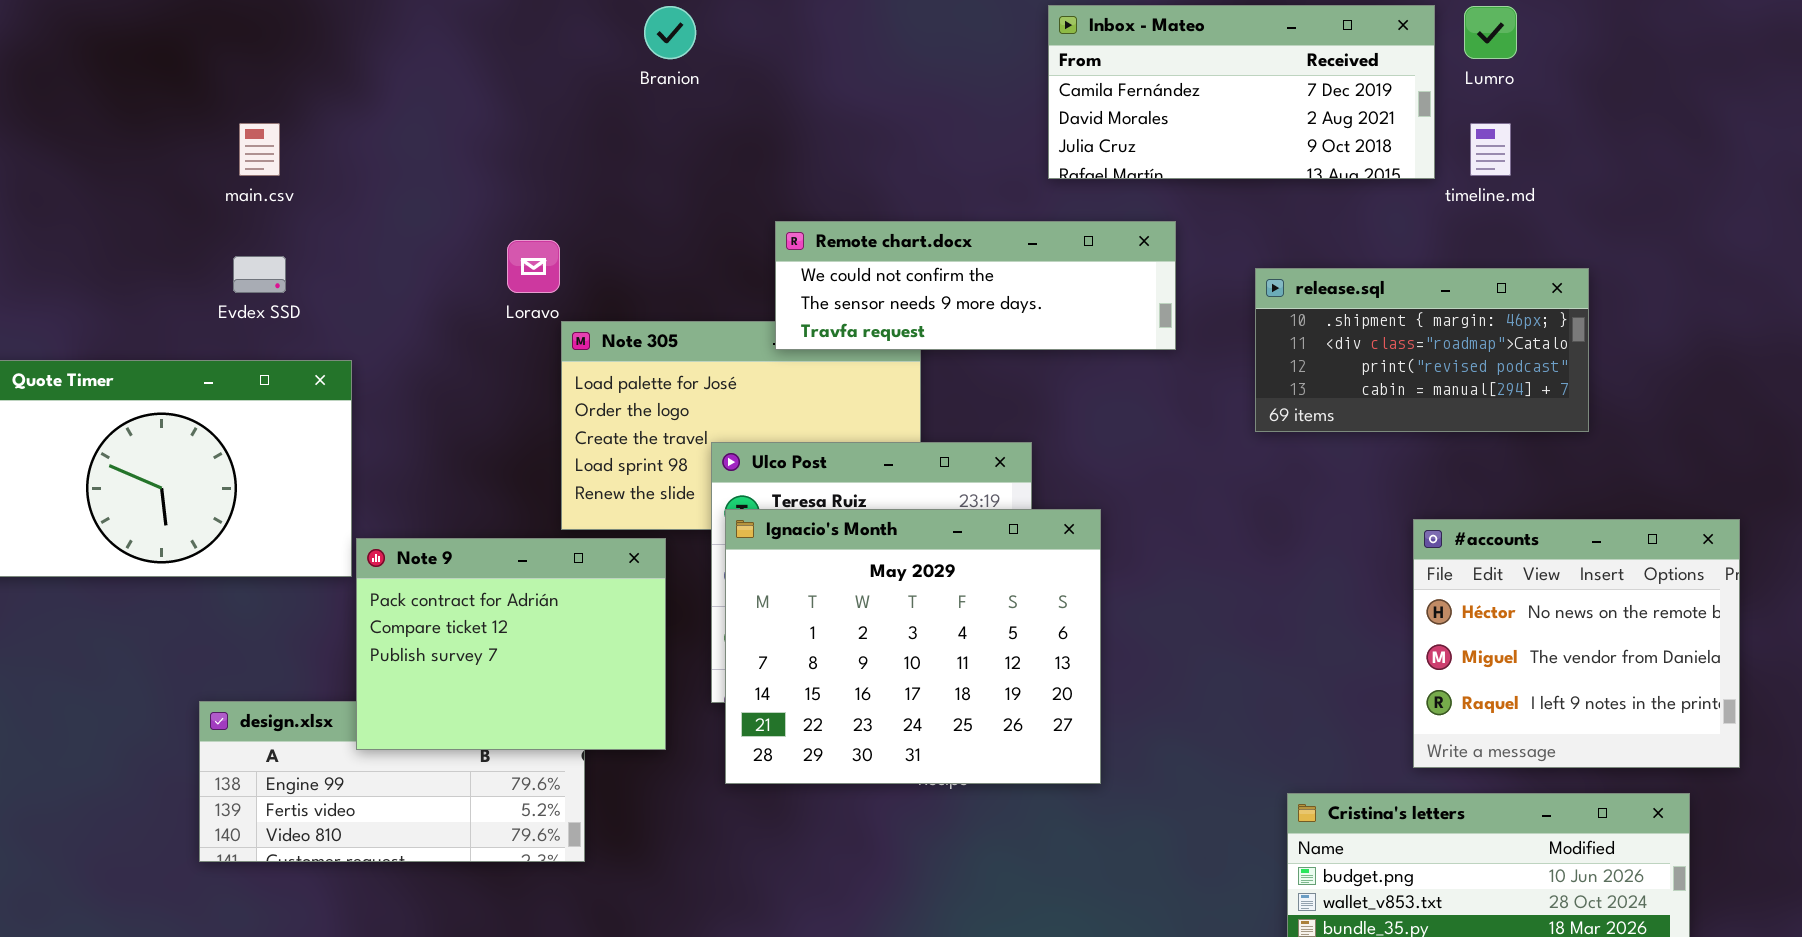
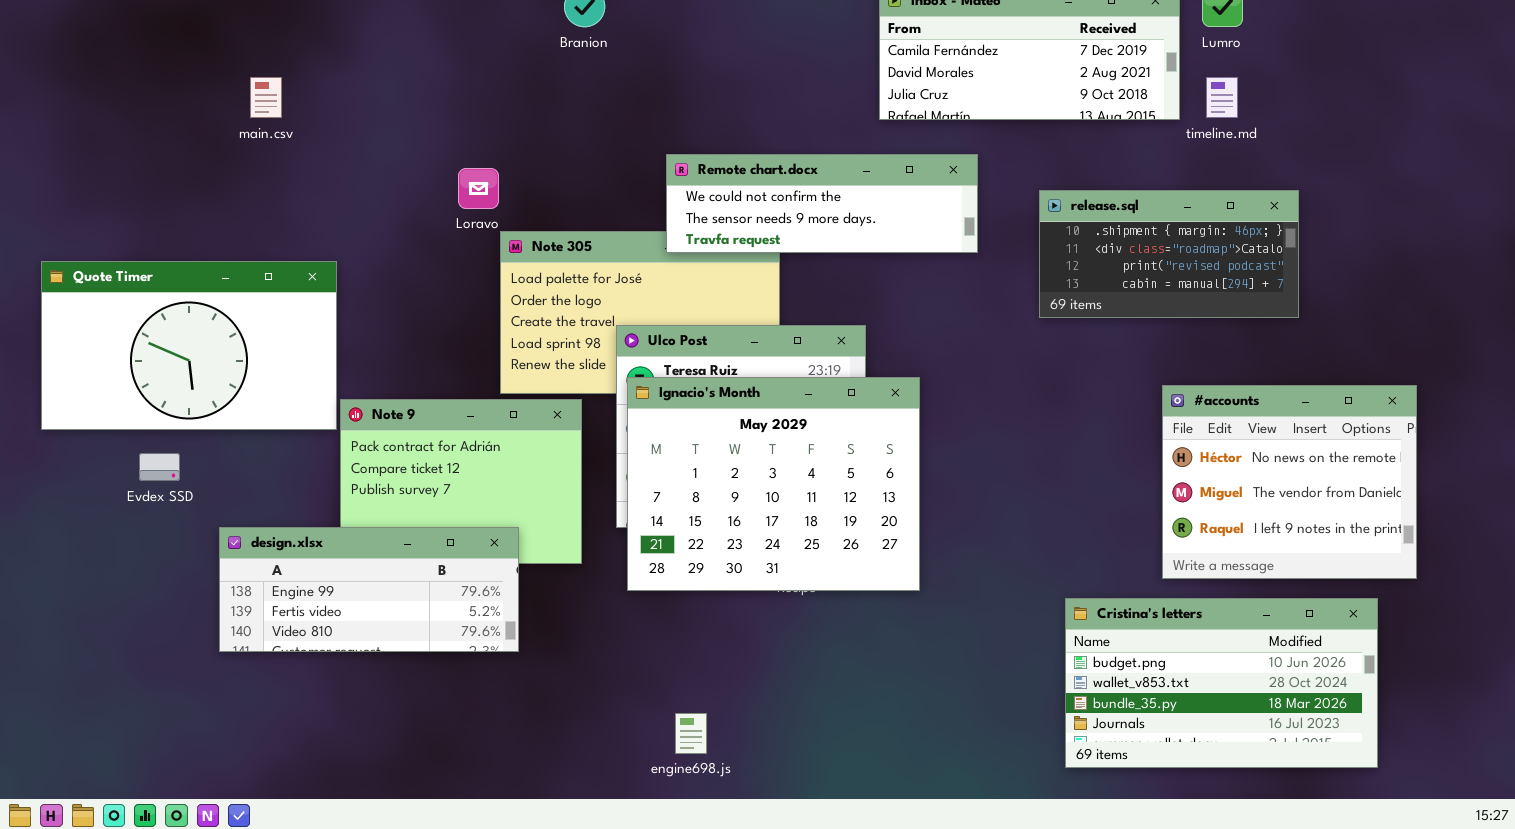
Evdex SSD: [233,256,286,293] -> [139,453,180,481], moved
design.xlsx: [199,701,585,862] -> [219,527,519,652], raised

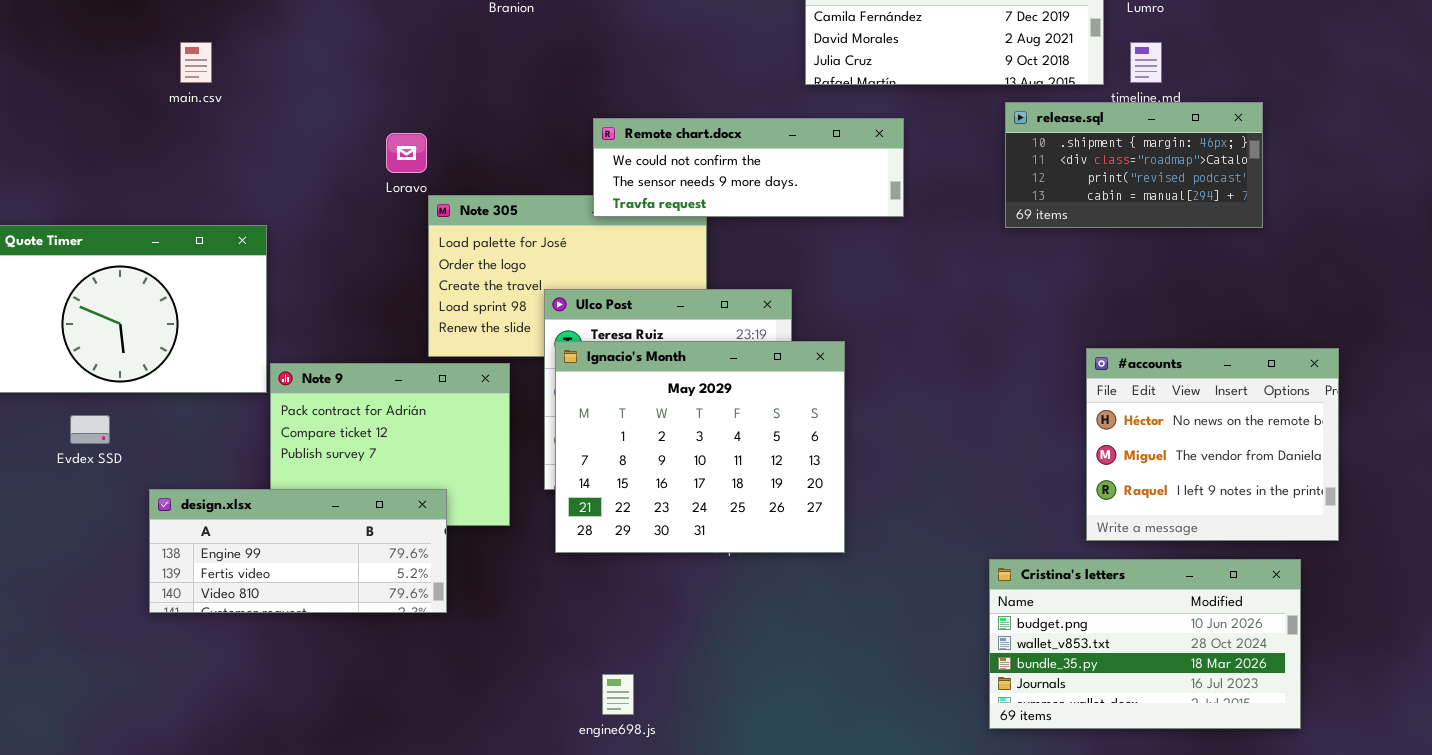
release.sql: [1039,190,1299,318] -> [1005,102,1263,228], moved

